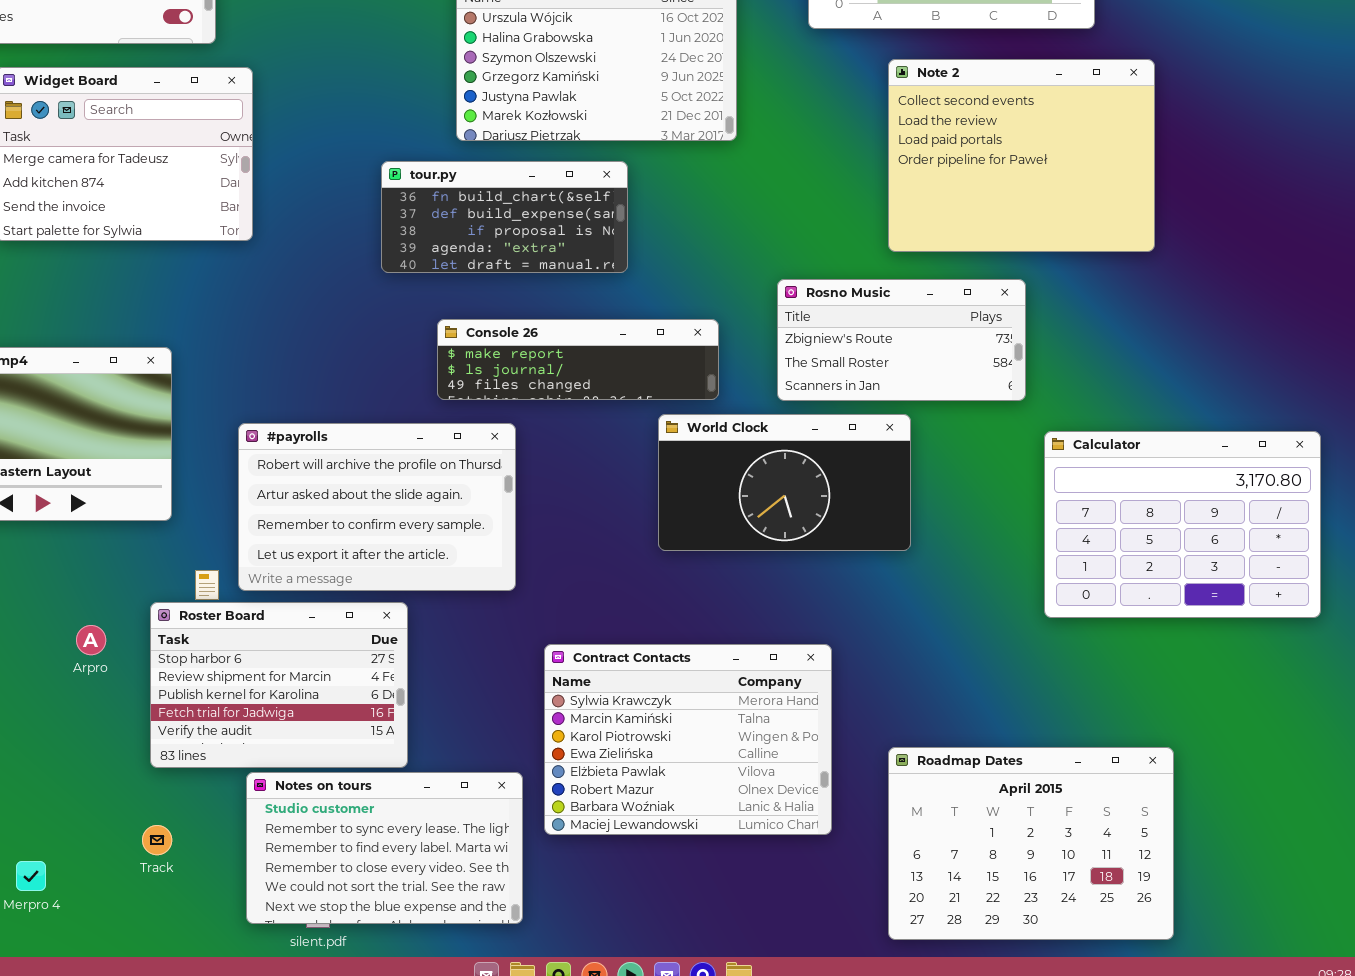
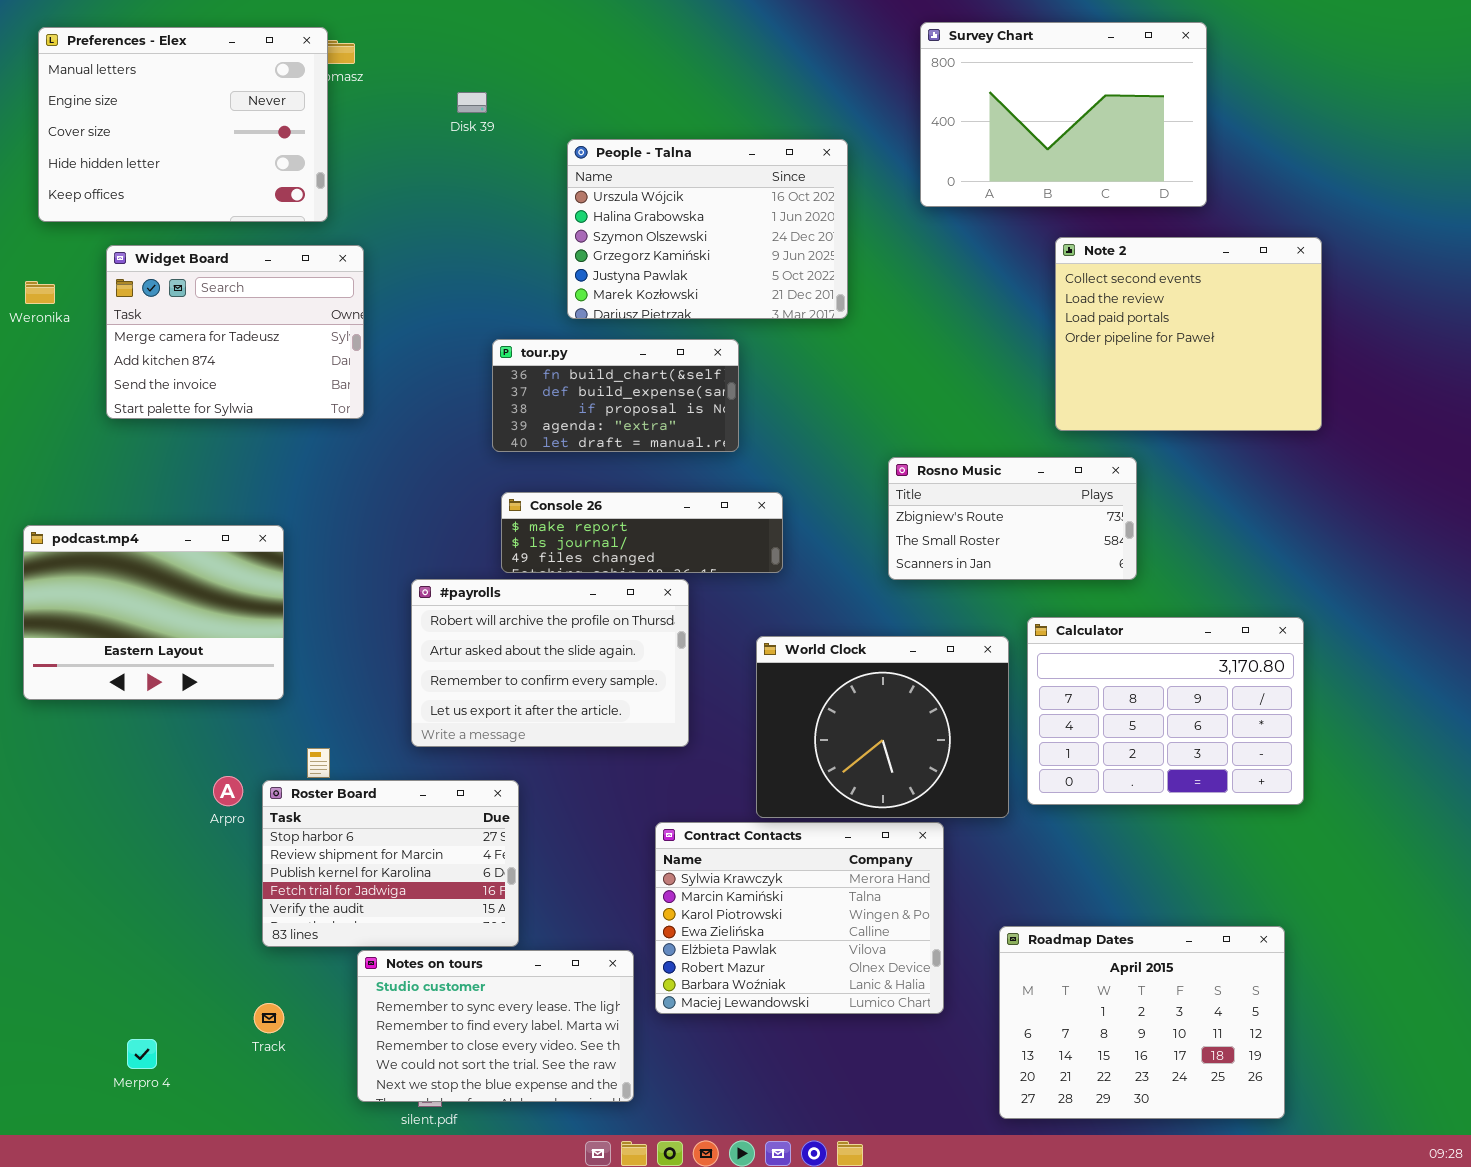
Note 2: [888,59,1155,252] -> [1055,237,1322,431], moved
Console 26: [437,319,719,400] -> [501,492,783,573], moved
World Clock: [658,414,911,551] -> [756,636,1009,818], moved, resized
#payrolls: [238,423,516,591] -> [411,579,689,747], moved
Calculator: [1044,431,1321,618] -> [1027,617,1304,805], moved
Arpro: [76,625,106,655] -> [213,776,243,806], moved

